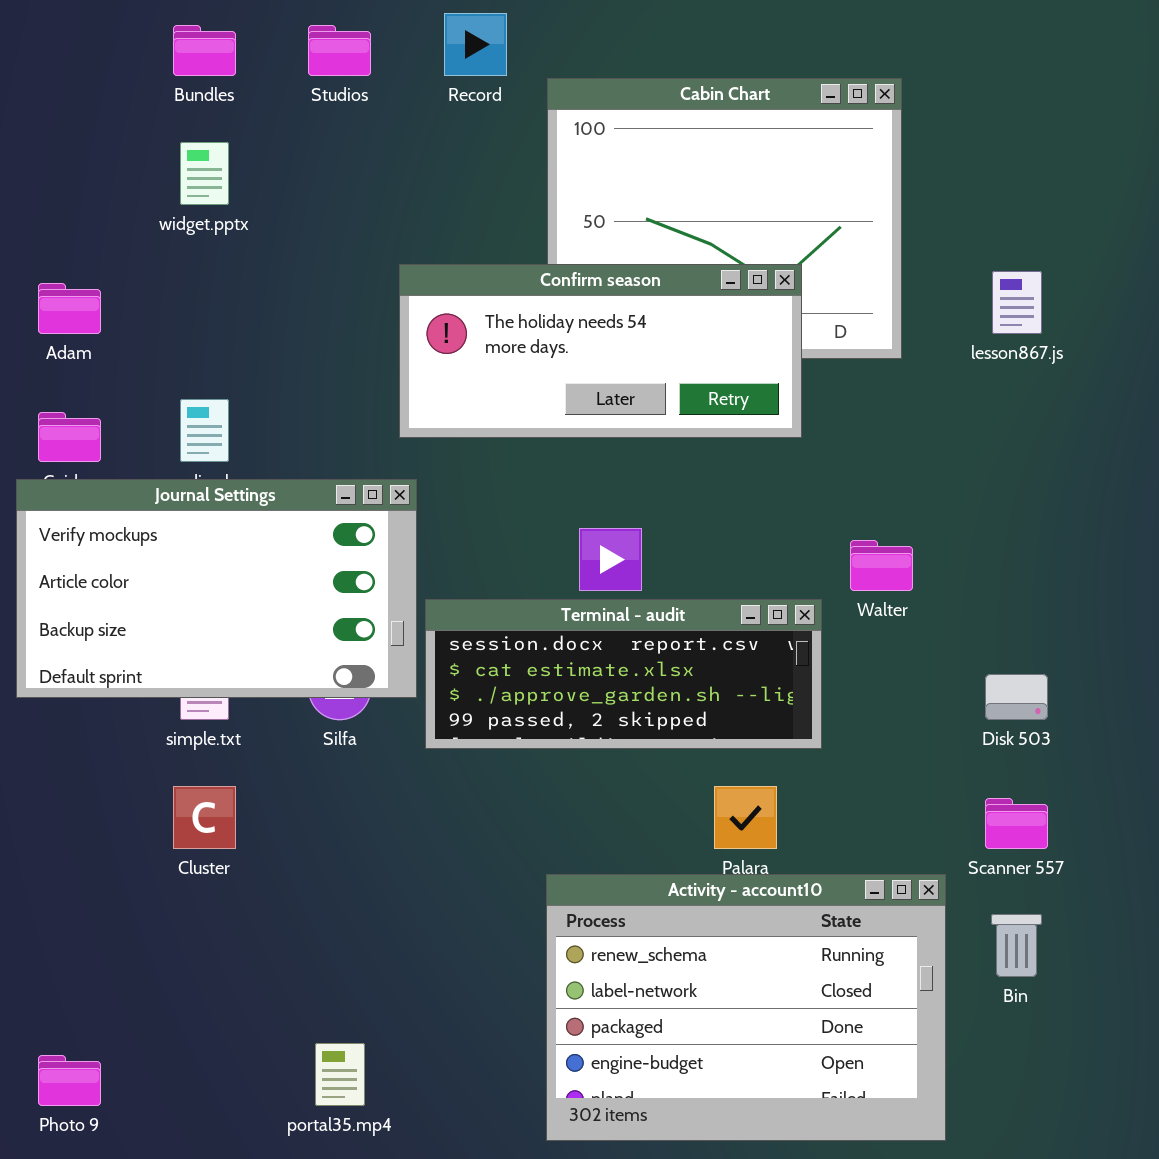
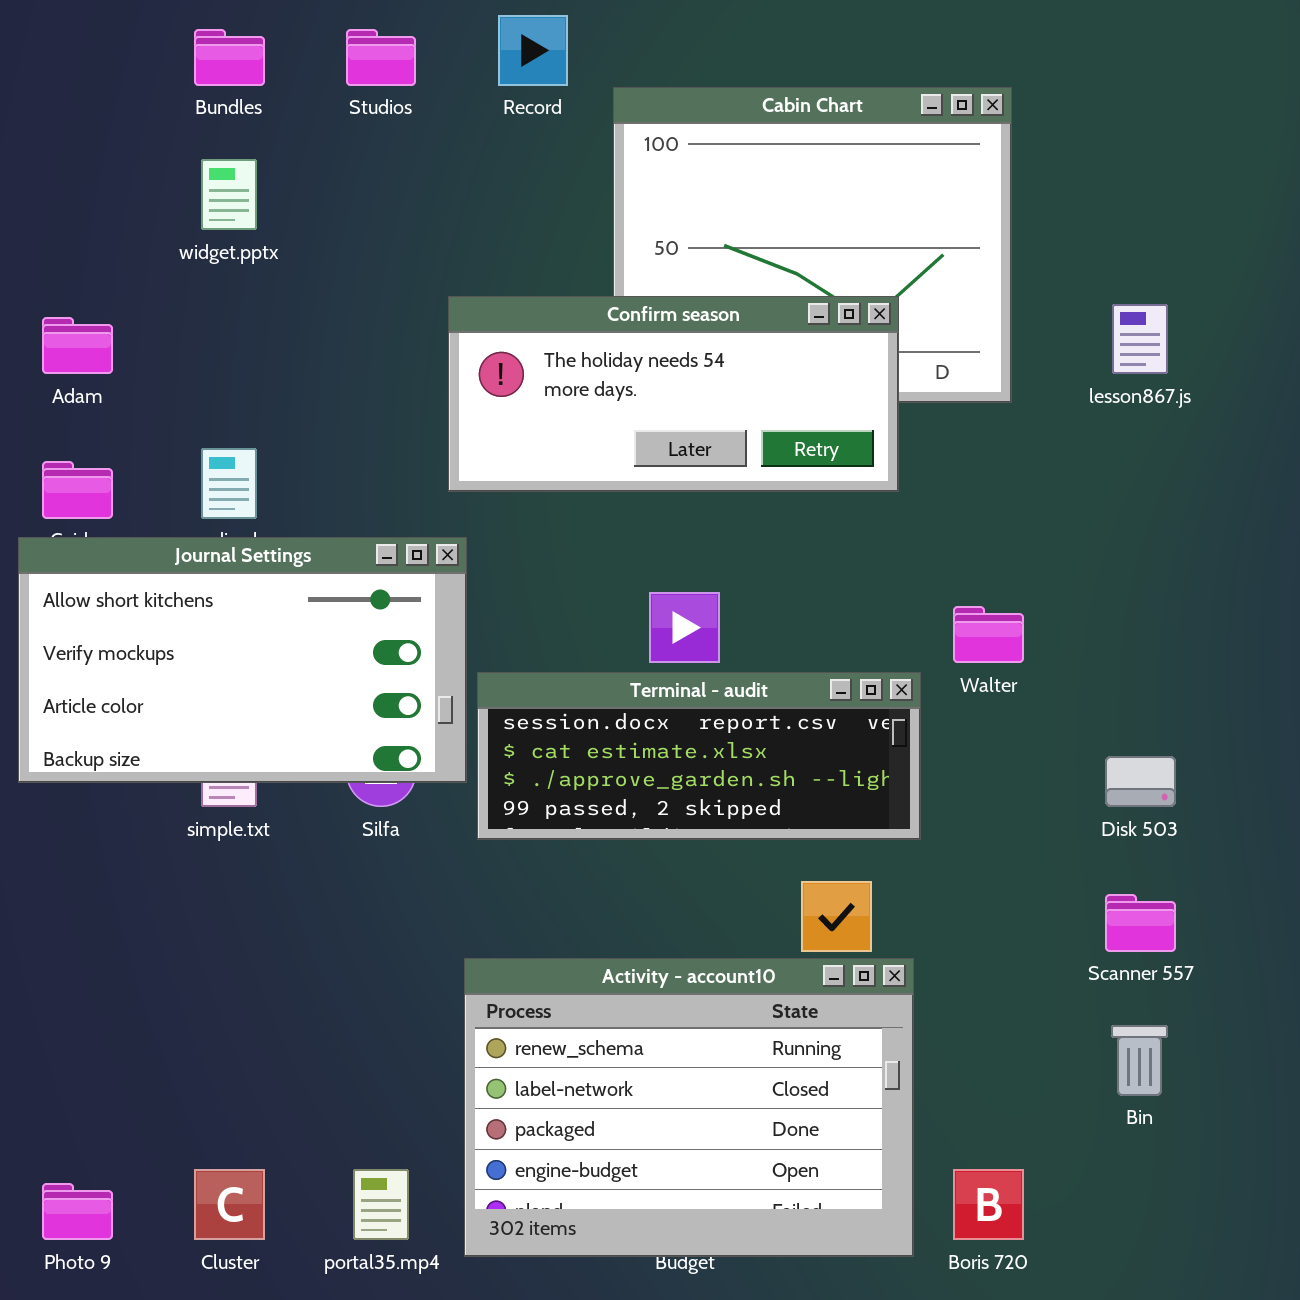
Journal Settings: [16,479,417,698] -> [18,537,467,783], scrolled up 1 row
Cluster: [173,786,236,849] -> [194,1169,265,1240], moved
Activity - account10: [546,874,946,1141] -> [464,958,914,1257], moved

